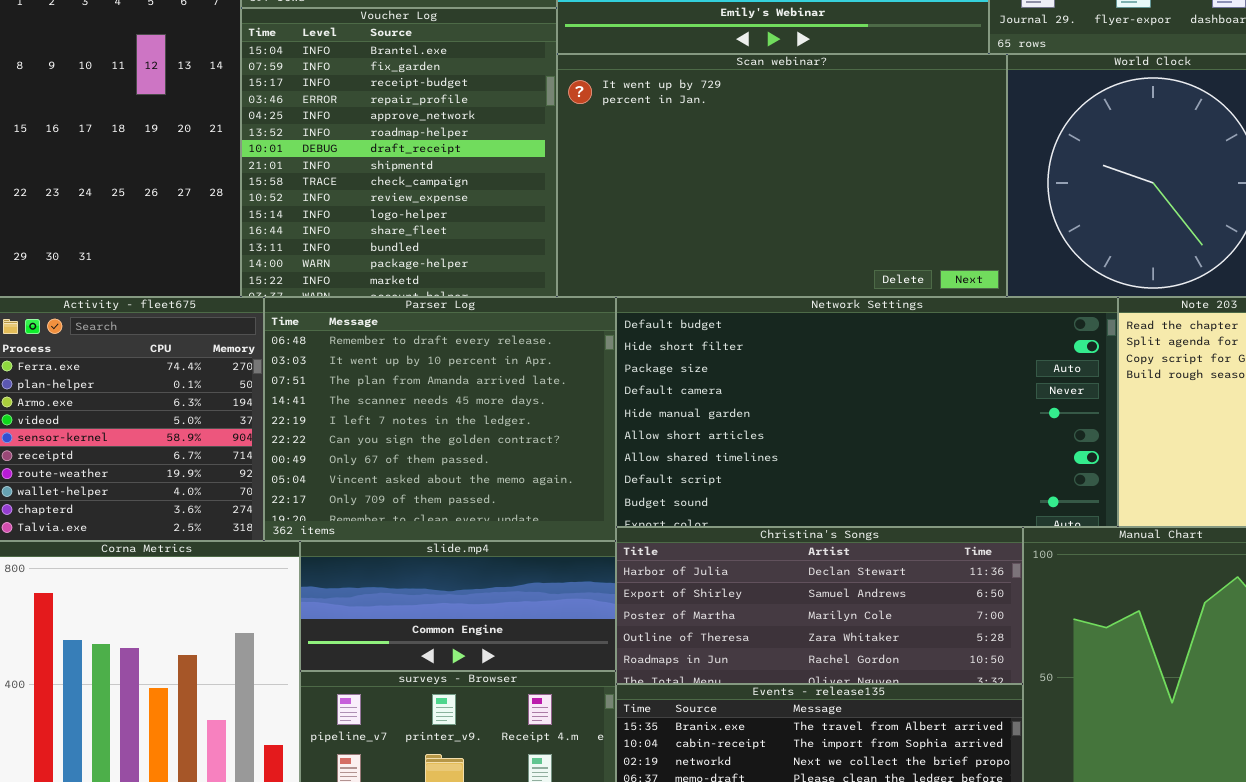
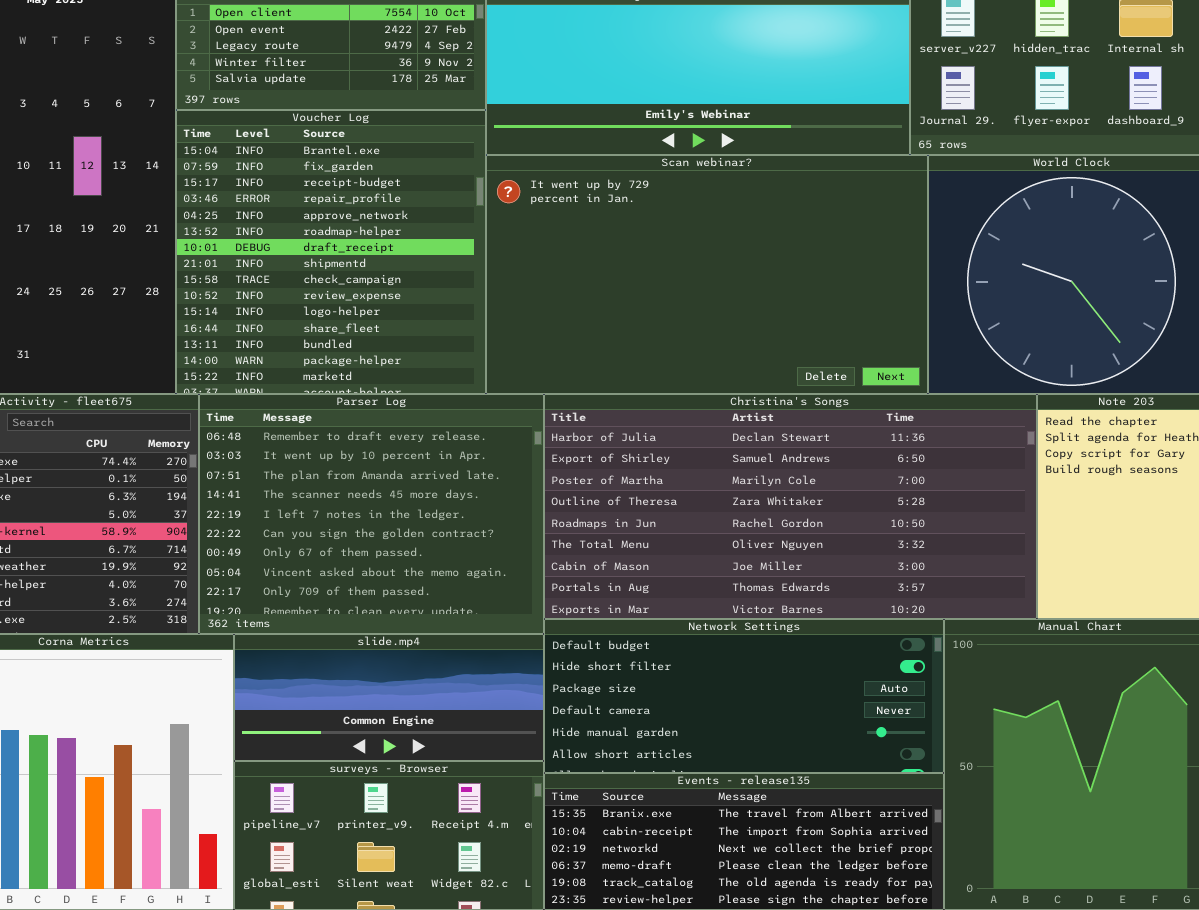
Network Settings: [616,297,1118,527] -> [544,619,944,773], moved, resized
Christina's Songs: [616,527,1023,684] -> [544,394,1037,619], moved, resized

